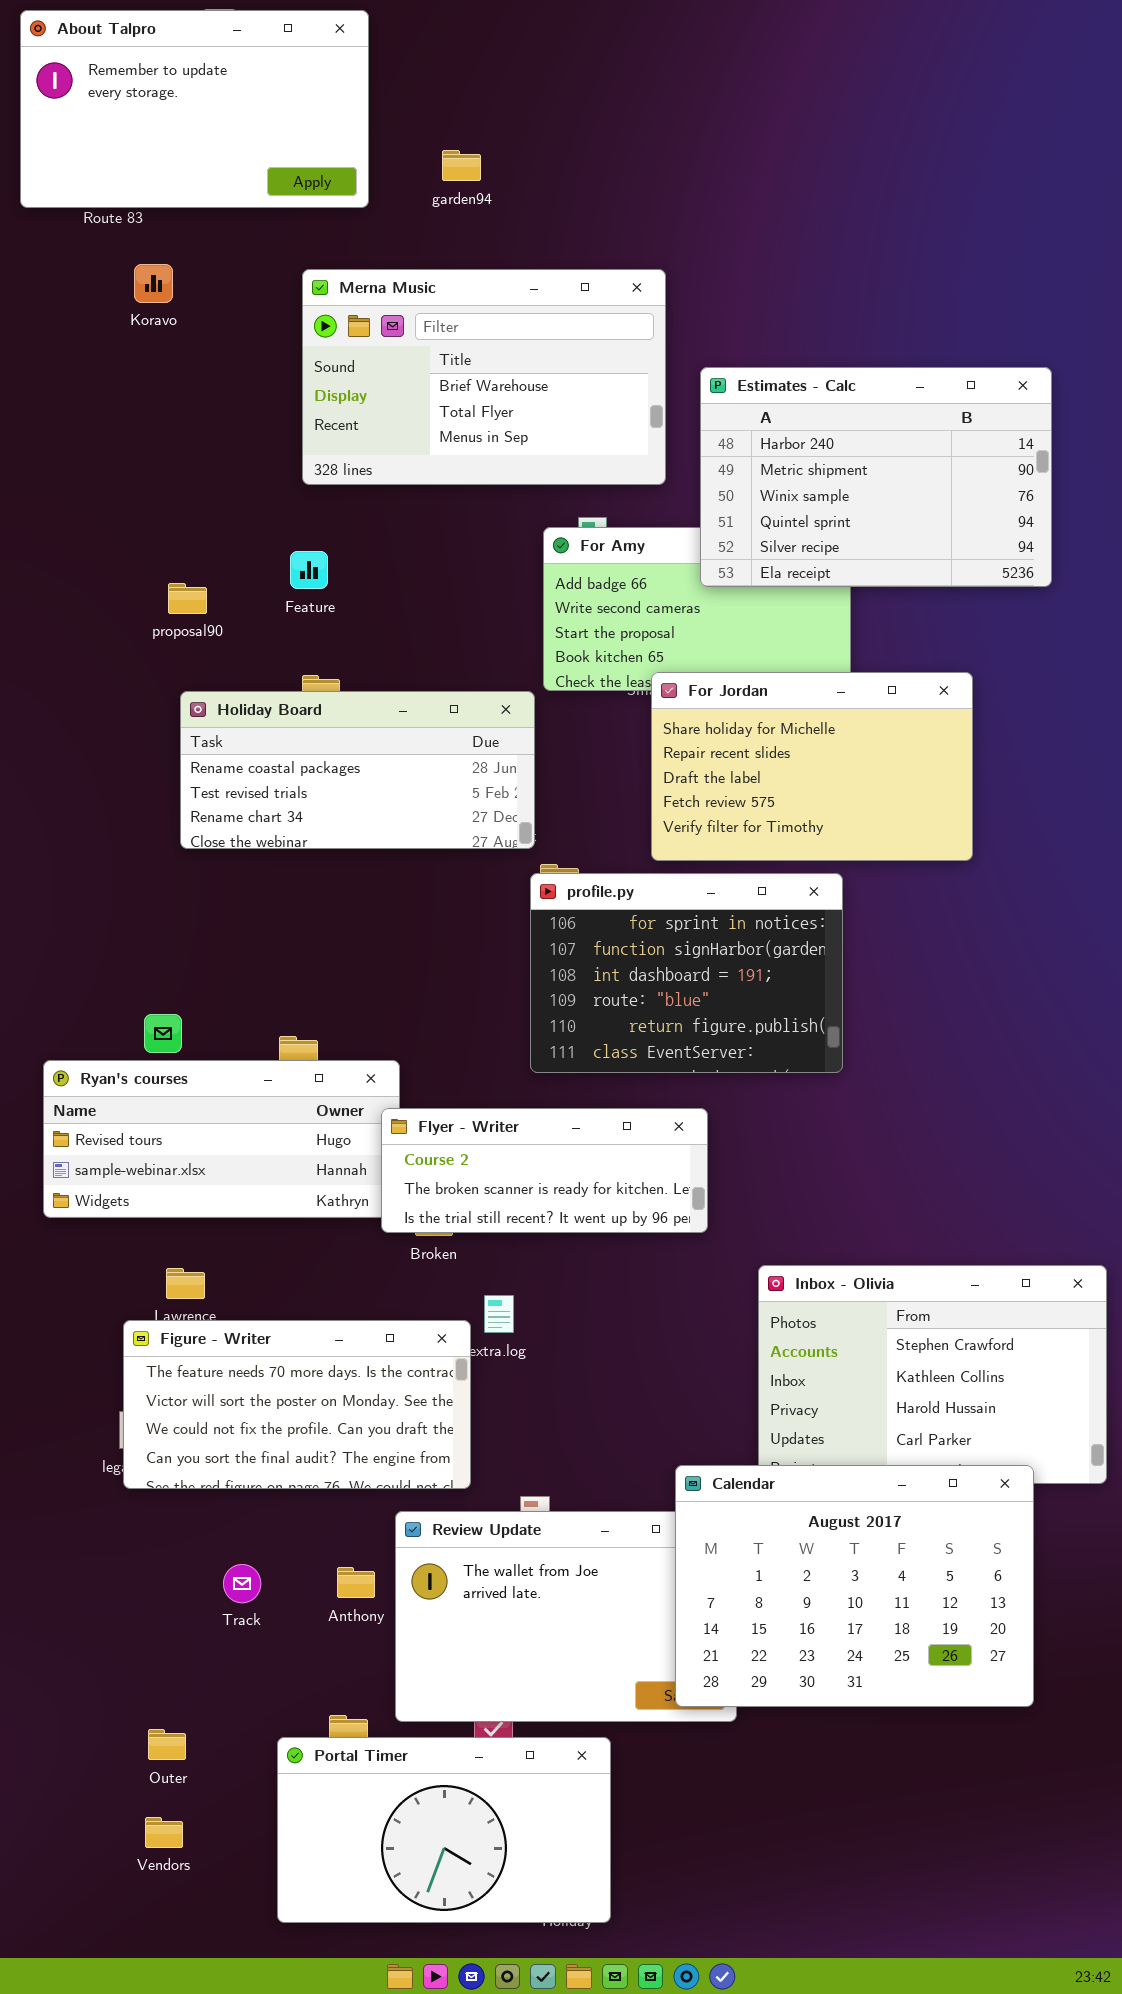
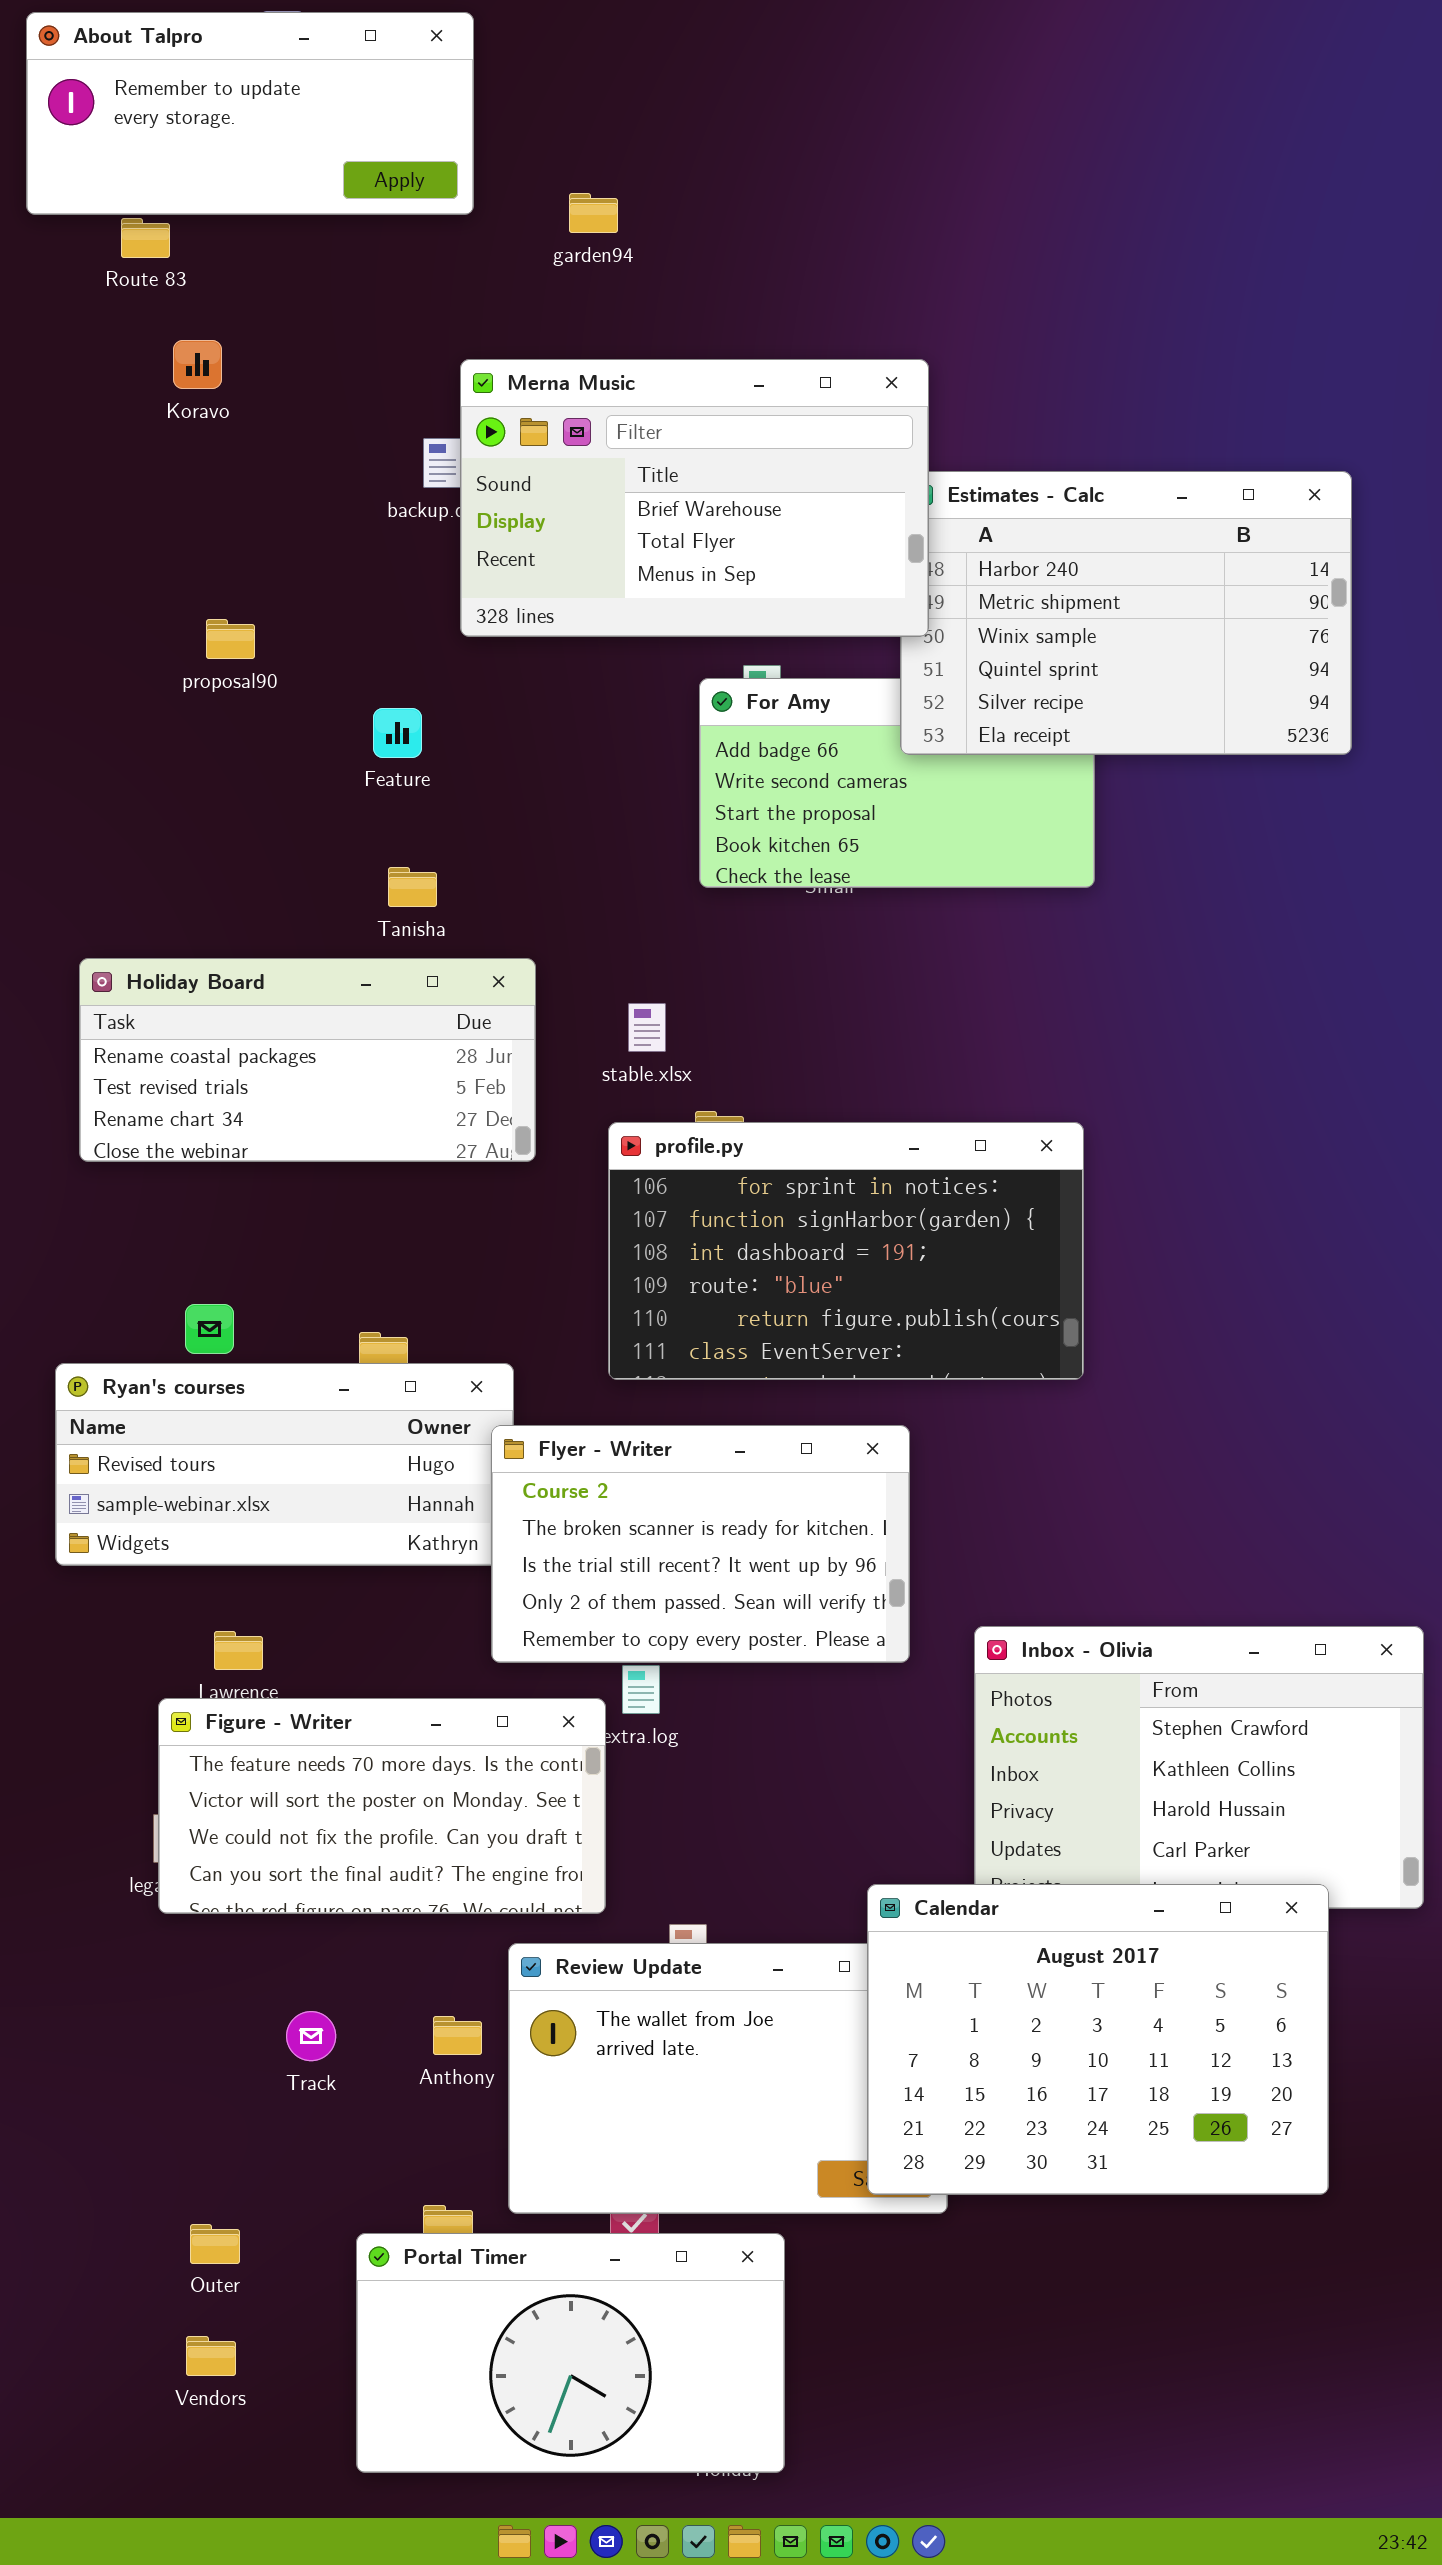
About Talpro: [20,10,369,208] -> [26,12,474,215], resized
Merna Music: [302,269,666,485] -> [460,359,929,637], moved
proposal90: [168,583,207,614] -> [206,619,255,659], moved
For Jordan: [651,672,973,861] -> none, closed
Holiday Board: [180,691,535,849] -> [79,958,536,1162], moved
profile.py: [530,873,843,1073] -> [608,1122,1084,1380], resized
Flyer - Writer: [381,1108,708,1233] -> [491,1425,910,1663], resized

